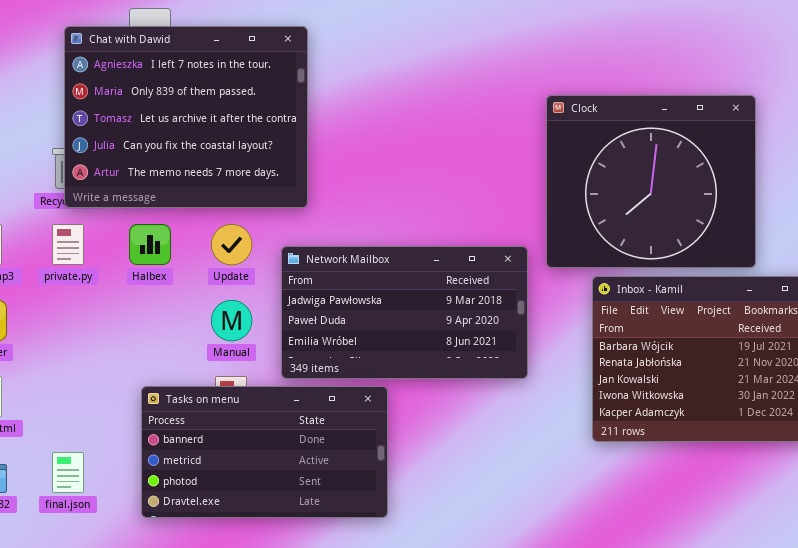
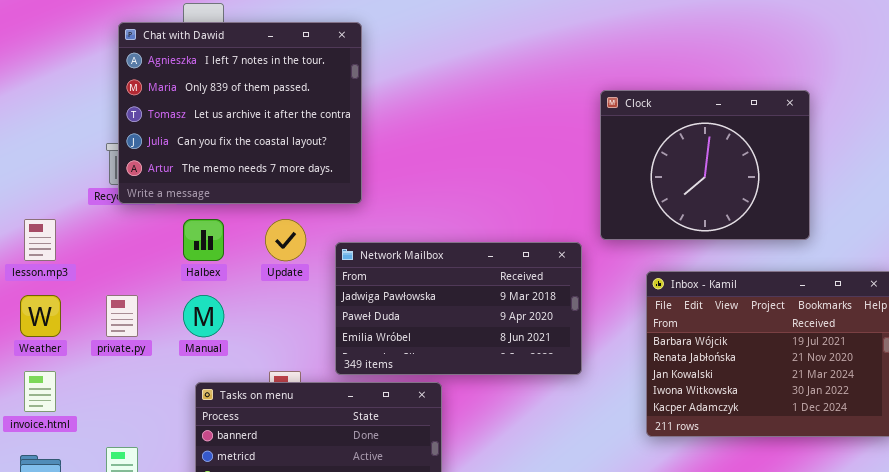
Clock: [546,95,756,268] -> [600,90,810,240], resized
private.py: [52,224,84,265] -> [106,295,138,337], moved
Manual: [211,300,252,341] -> [183,295,224,337], moved

